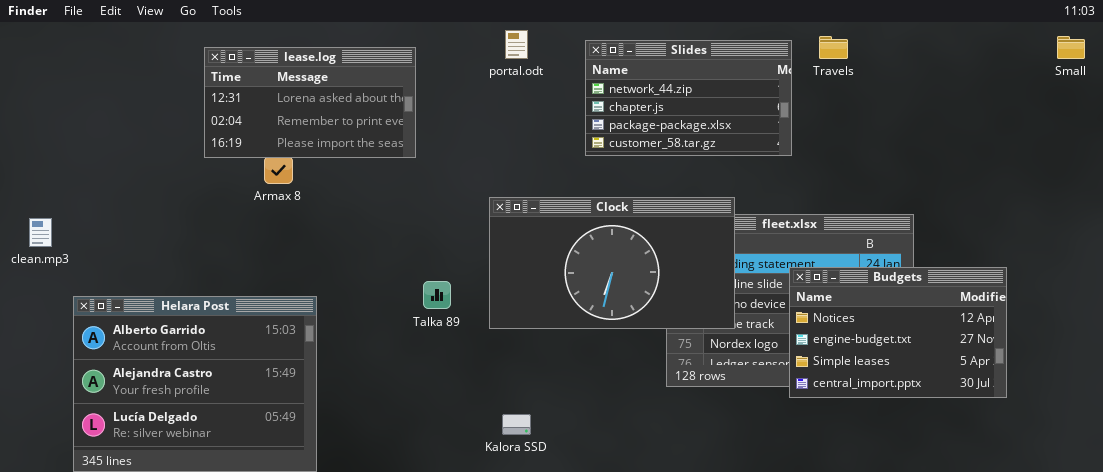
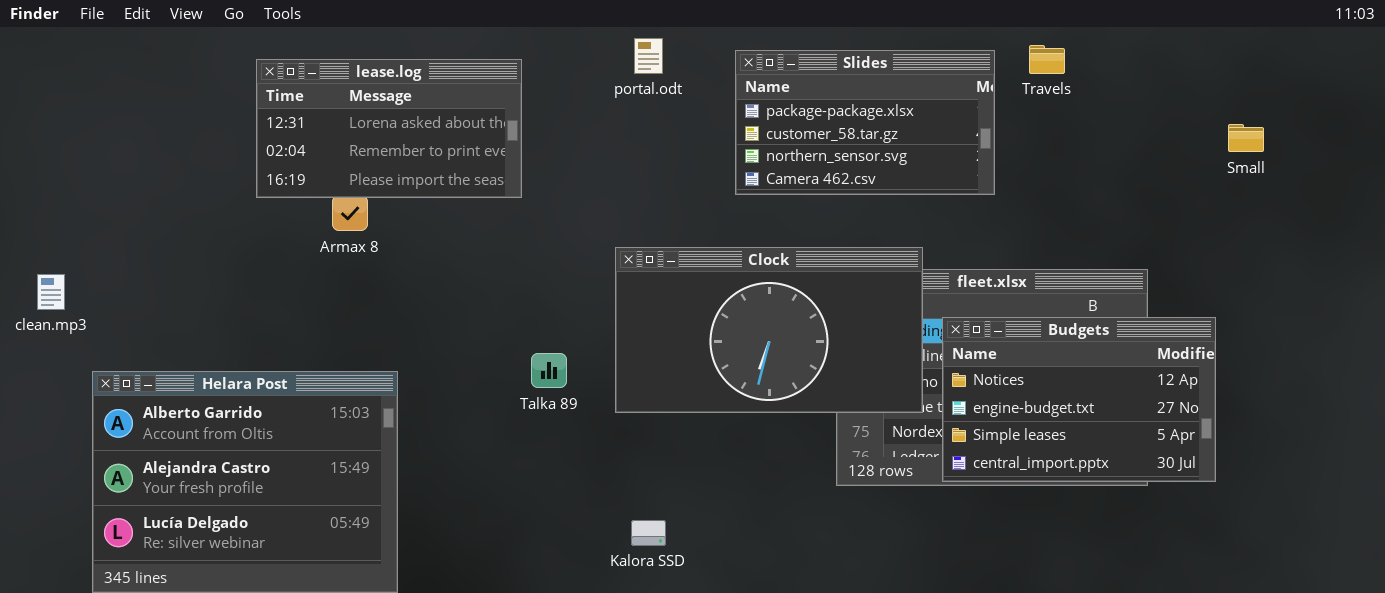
Small: [1057,36,1085,59] -> [1228,124,1264,152], moved
Slides: [585,40,792,156] -> [735,50,995,195], scrolled down 2 rows
Budgets: [789,267,1007,398] -> [942,317,1216,482], moved

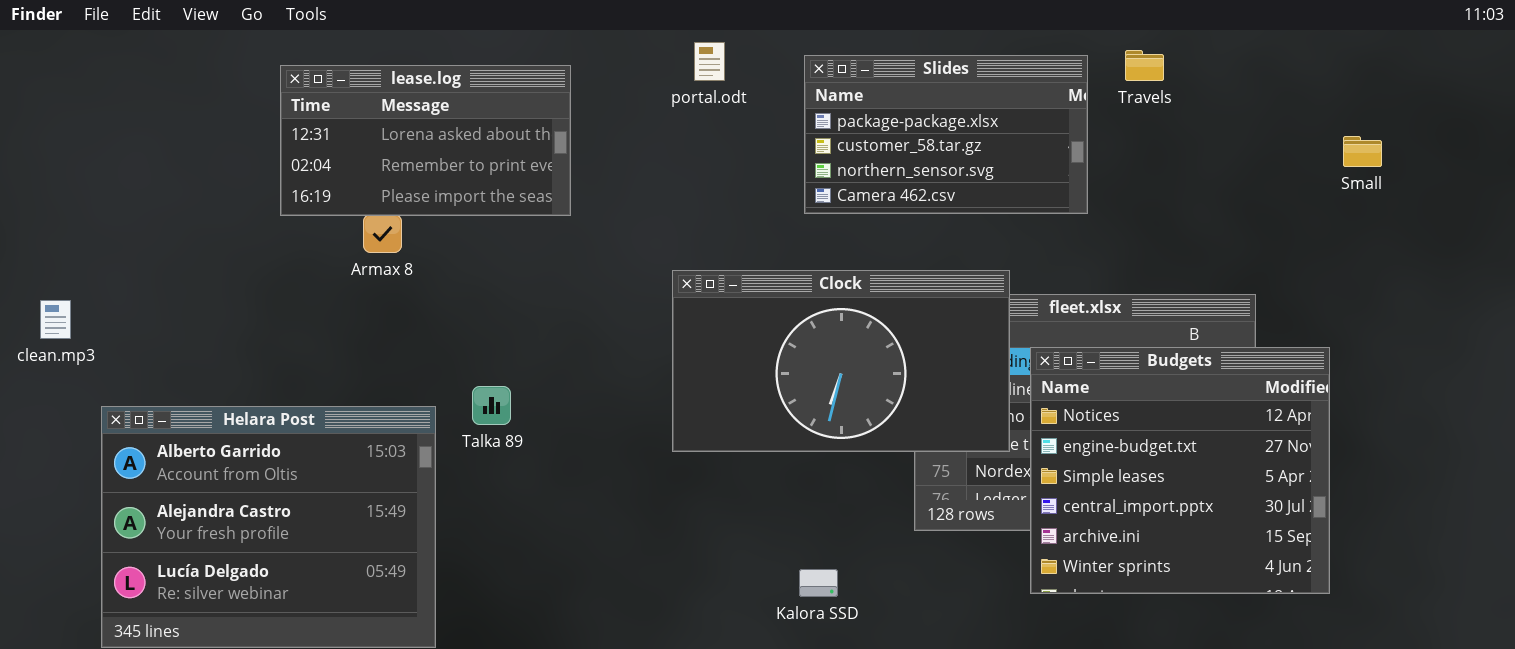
Budgets: [942,317,1216,482] -> [1030,347,1330,594], resized
Talka 89: [531,353,567,388] -> [472,386,511,425], moved
Kalora SSD: [631,520,666,546] -> [799,569,838,597], moved

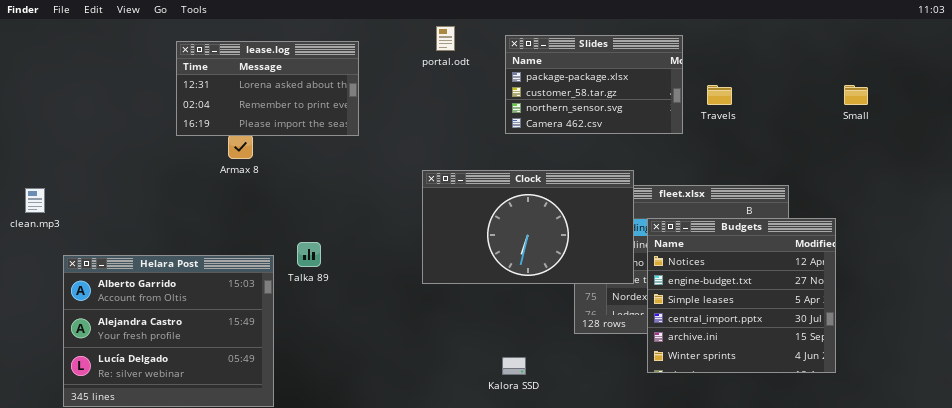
Travels: [1125,50,1164,81] -> [707,85,732,105], moved

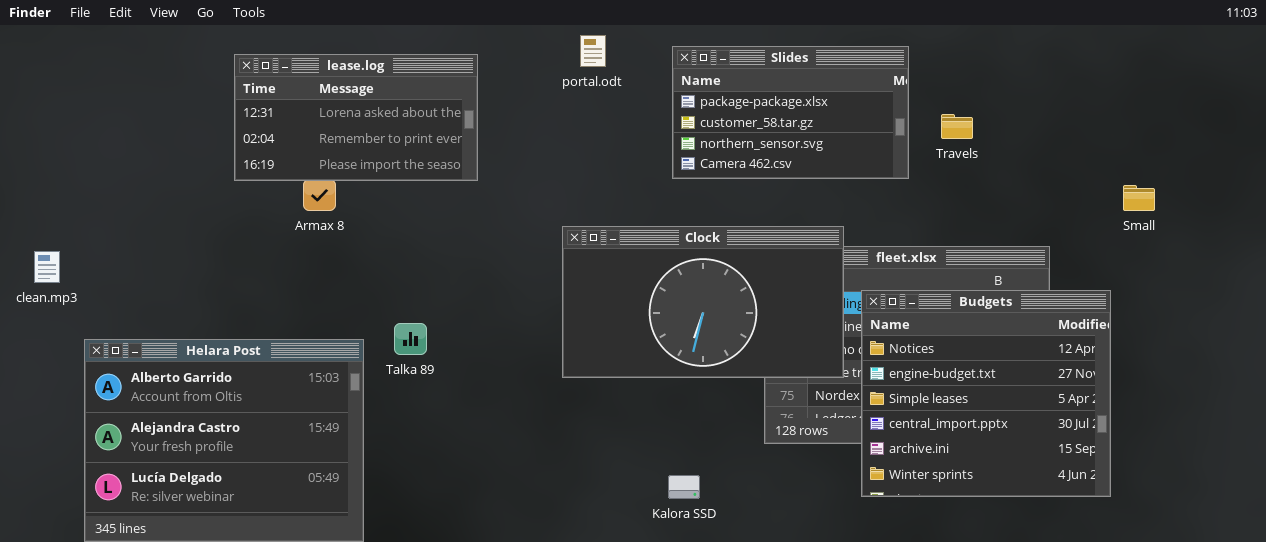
Small: [844,85,868,105] -> [1123,185,1155,211], moved

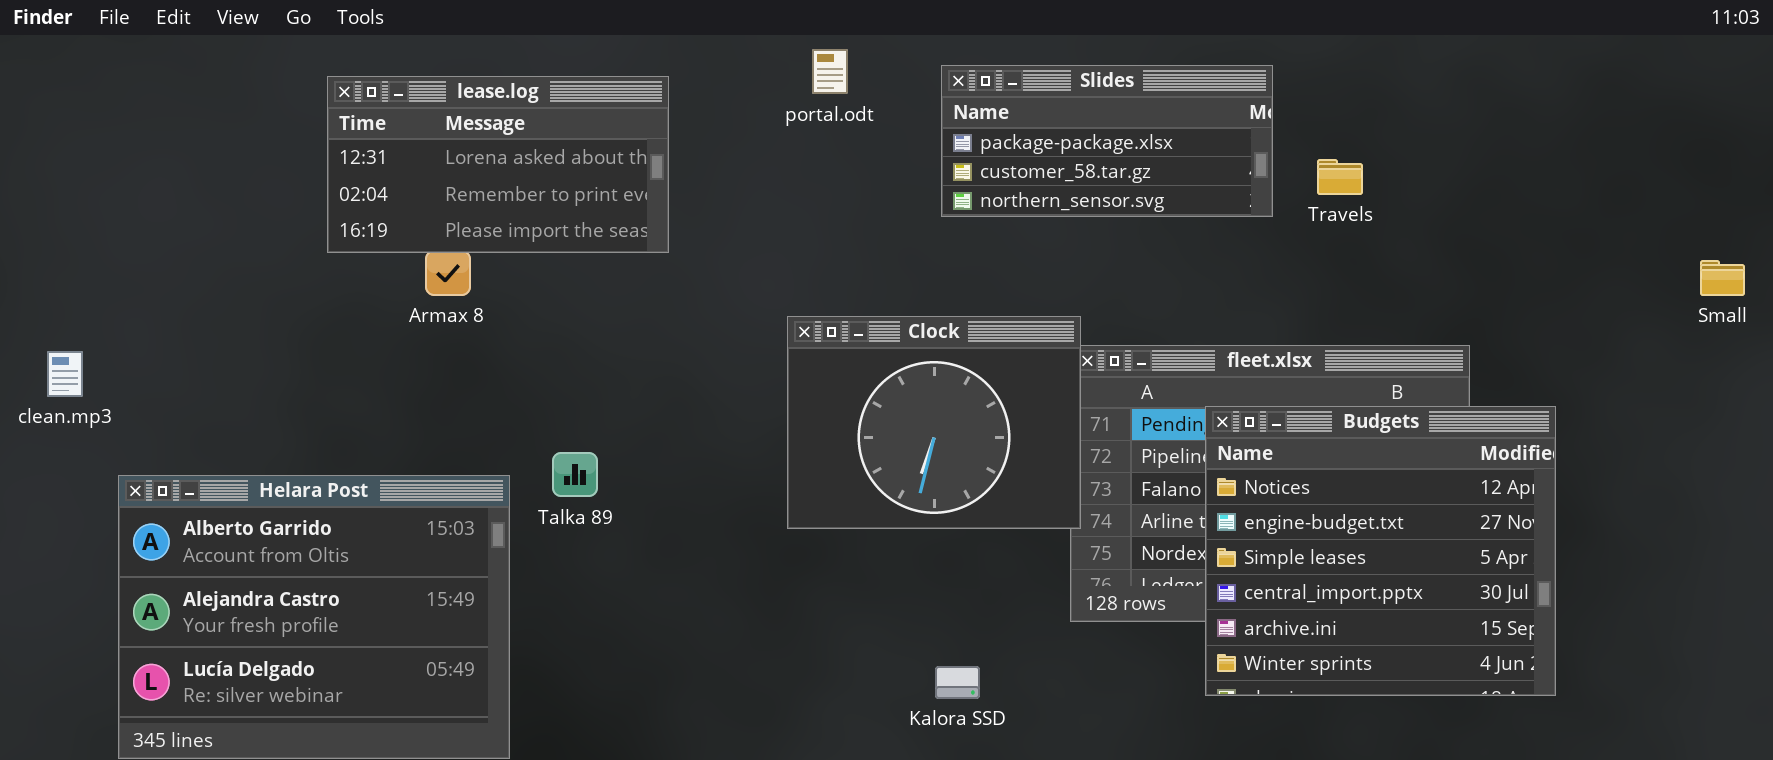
Slides: [672,46,909,179] -> [941,65,1273,217], resized
Small: [1123,185,1155,211] -> [1700,260,1745,296], moved
Clock: [562,226,844,378] -> [787,316,1081,529], resized

